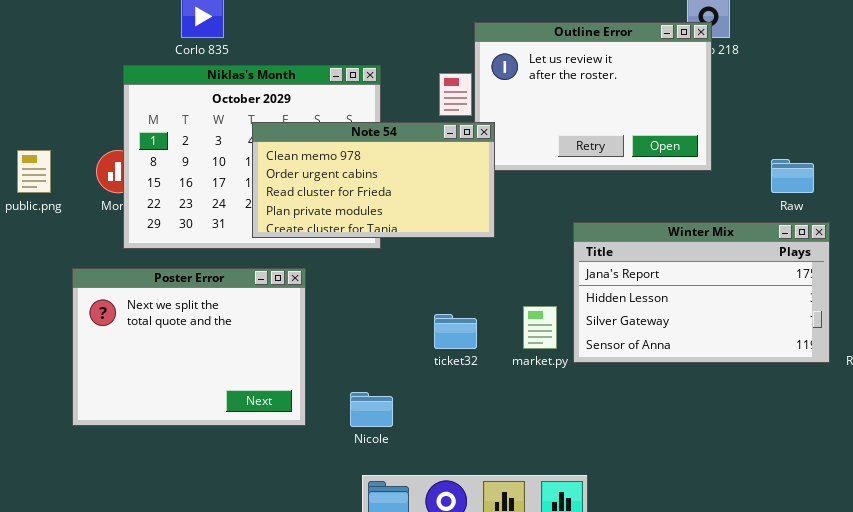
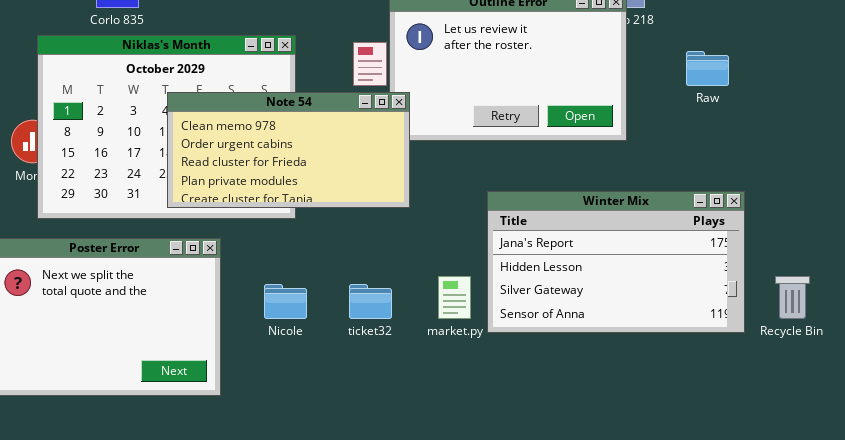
Raw: [771,159,814,193] -> [686,51,729,86], moved
Nicole: [350,392,393,427] -> [264,284,307,319], moved

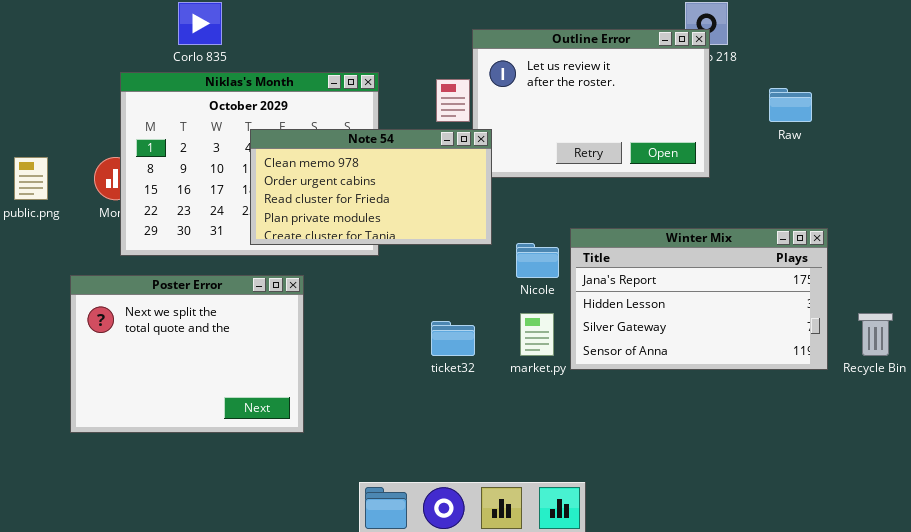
Nicole: [264,284,307,319] -> [516,243,559,278], moved

